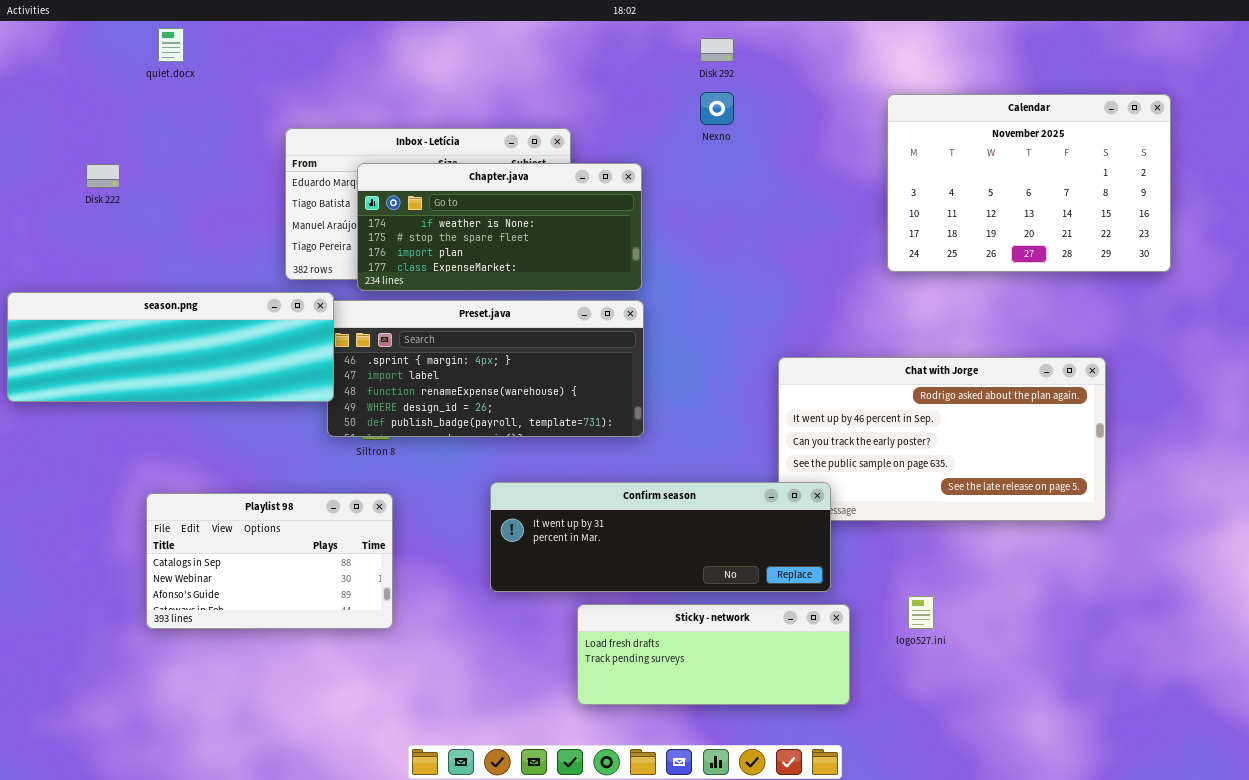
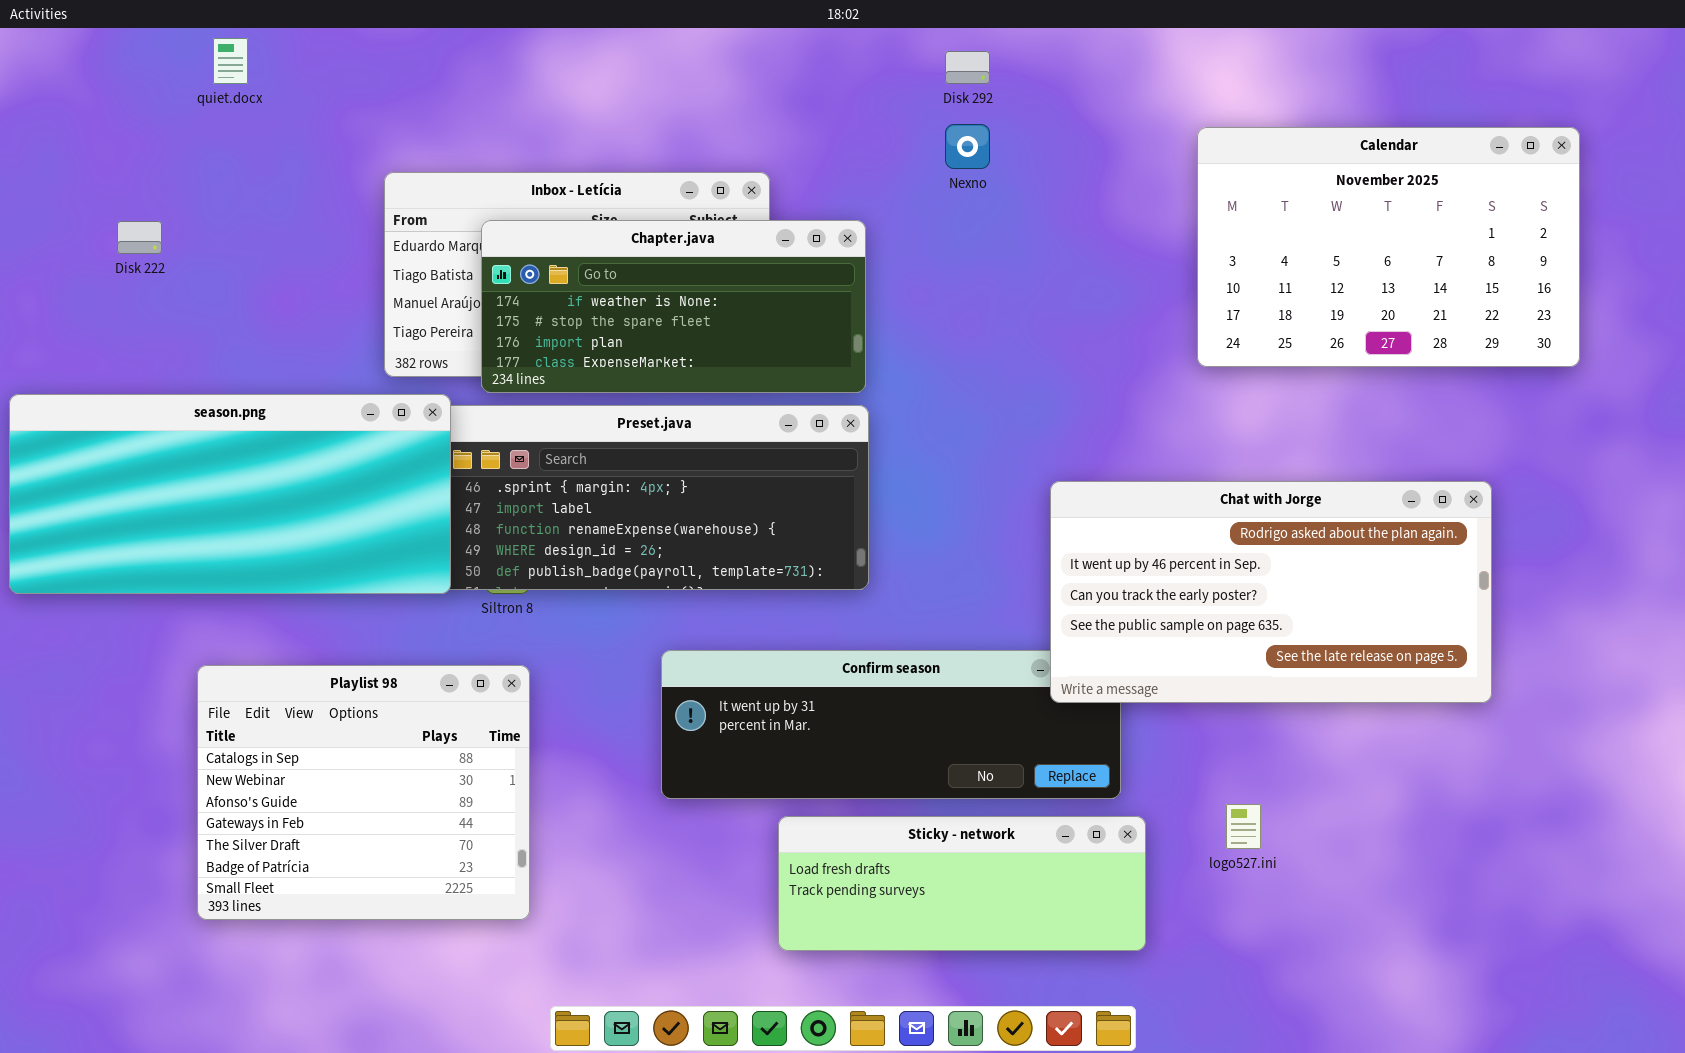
season.png: [7,292,334,402] -> [9,394,451,594], resized
Chat with Jorge: [778,357,1106,521] -> [1050,481,1492,703], raised
Playlist 98: [146,493,393,629] -> [197,665,530,920], resized

